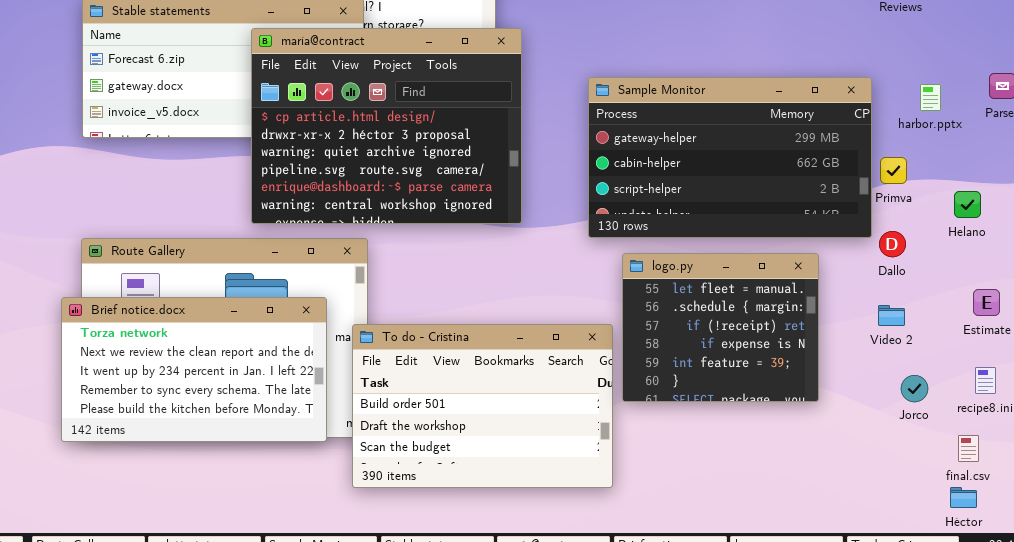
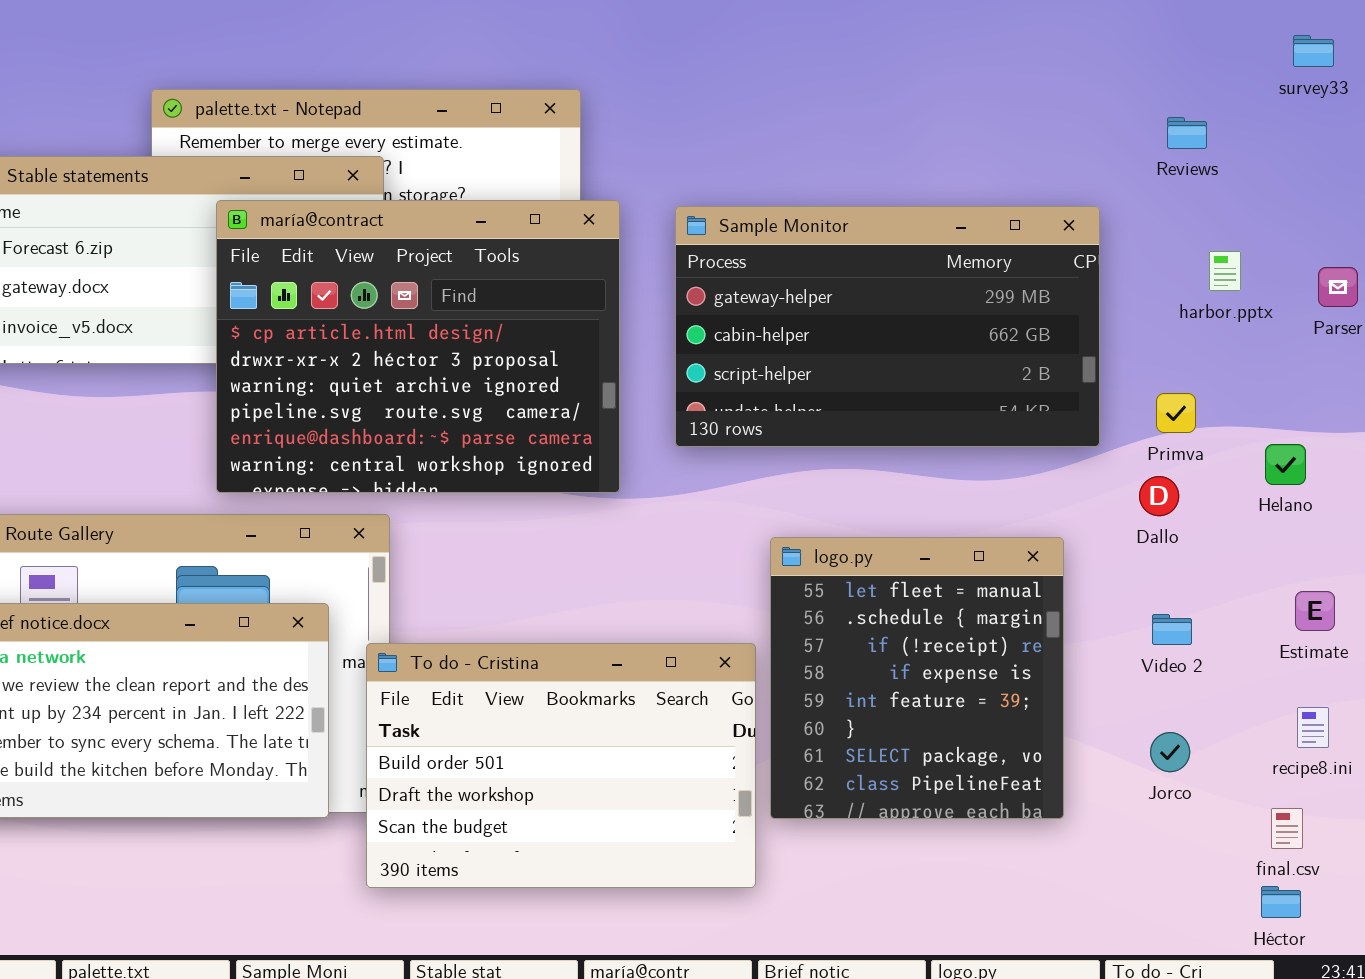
Sample Monitor: [588,77,872,238] -> [675,206,1100,447], moved
harbor.pptx: [920,84,941,111] -> [1209,251,1241,291], moved
Dallo: [879,231,906,257] -> [1139,476,1179,516], moved
logo.py: [622,253,819,402] -> [770,537,1064,819], resized
Jorco: [901,375,928,402] -> [1150,732,1190,772], moved

